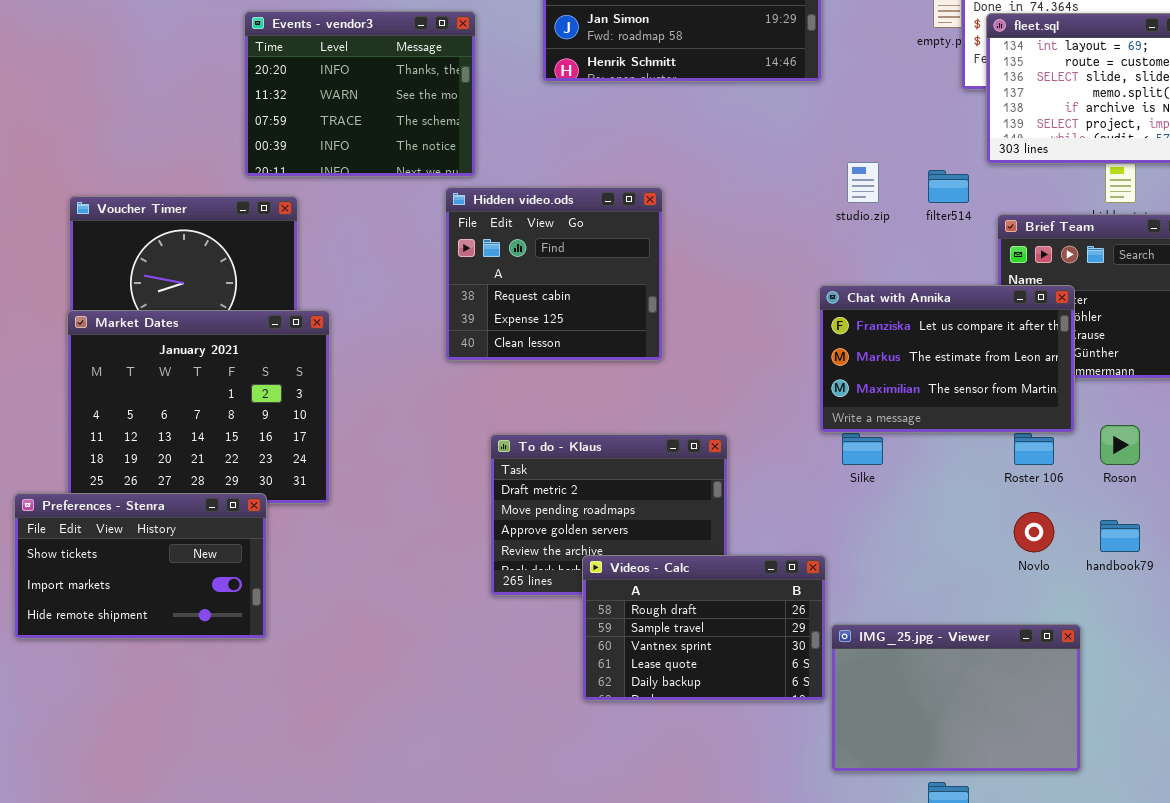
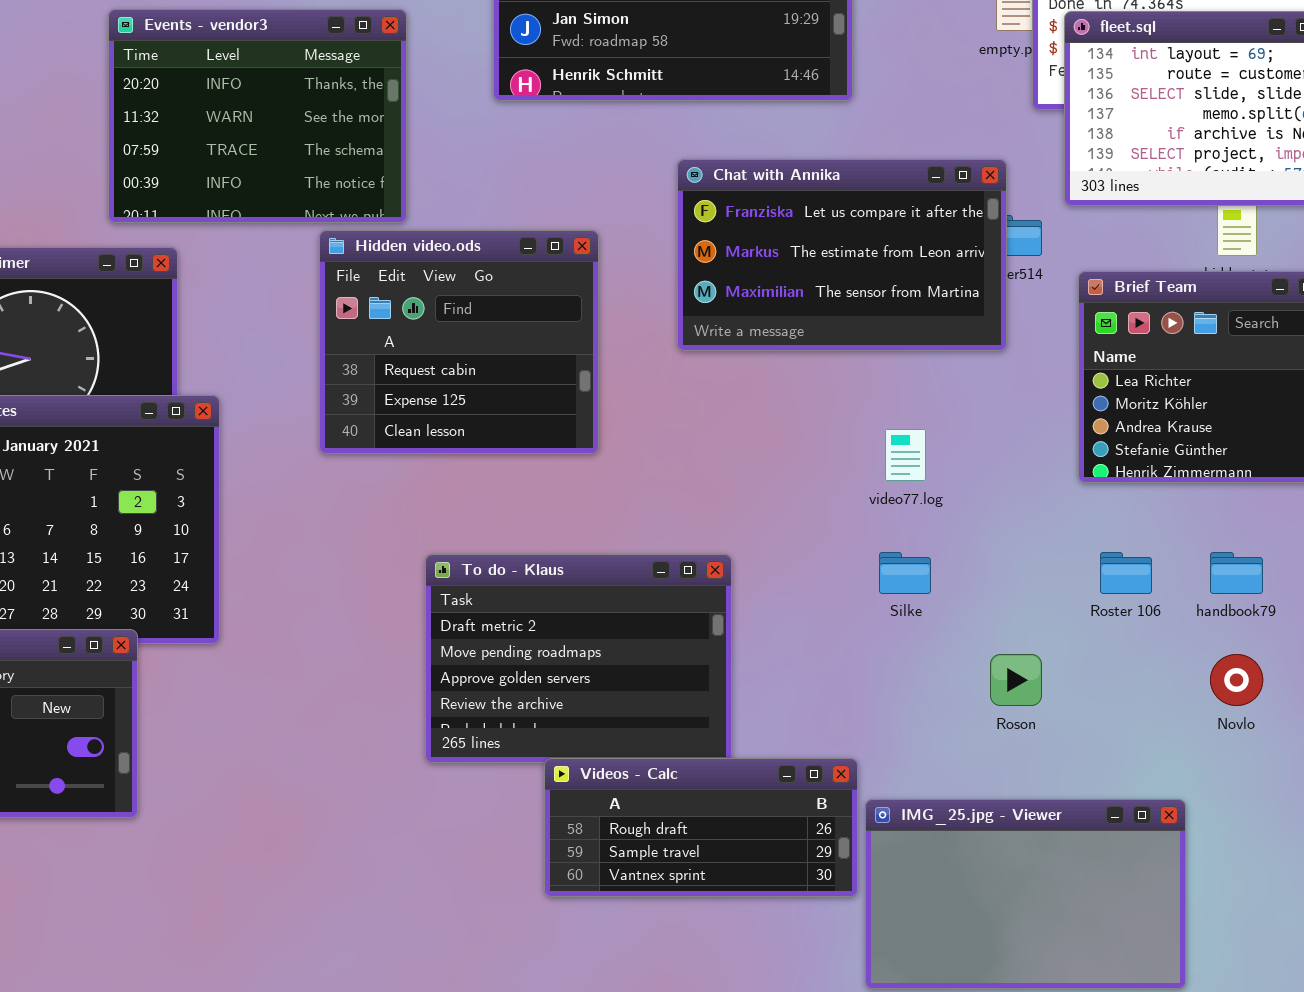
Hidden video.ods: [445,187,663,361] -> [319,230,599,454], moved
Chat with Annika: [819,285,1075,433] -> [677,159,1007,351], moved
Roson: [1100,425,1140,465] -> [990,654,1042,706], moved
Novlo: [1014,512,1054,552] -> [1210,654,1263,706], moved
handbook79: [1100,520,1140,552] -> [1210,552,1263,594], moved
Videos - Calc: [582,555,826,701] -> [544,758,858,897], resized

